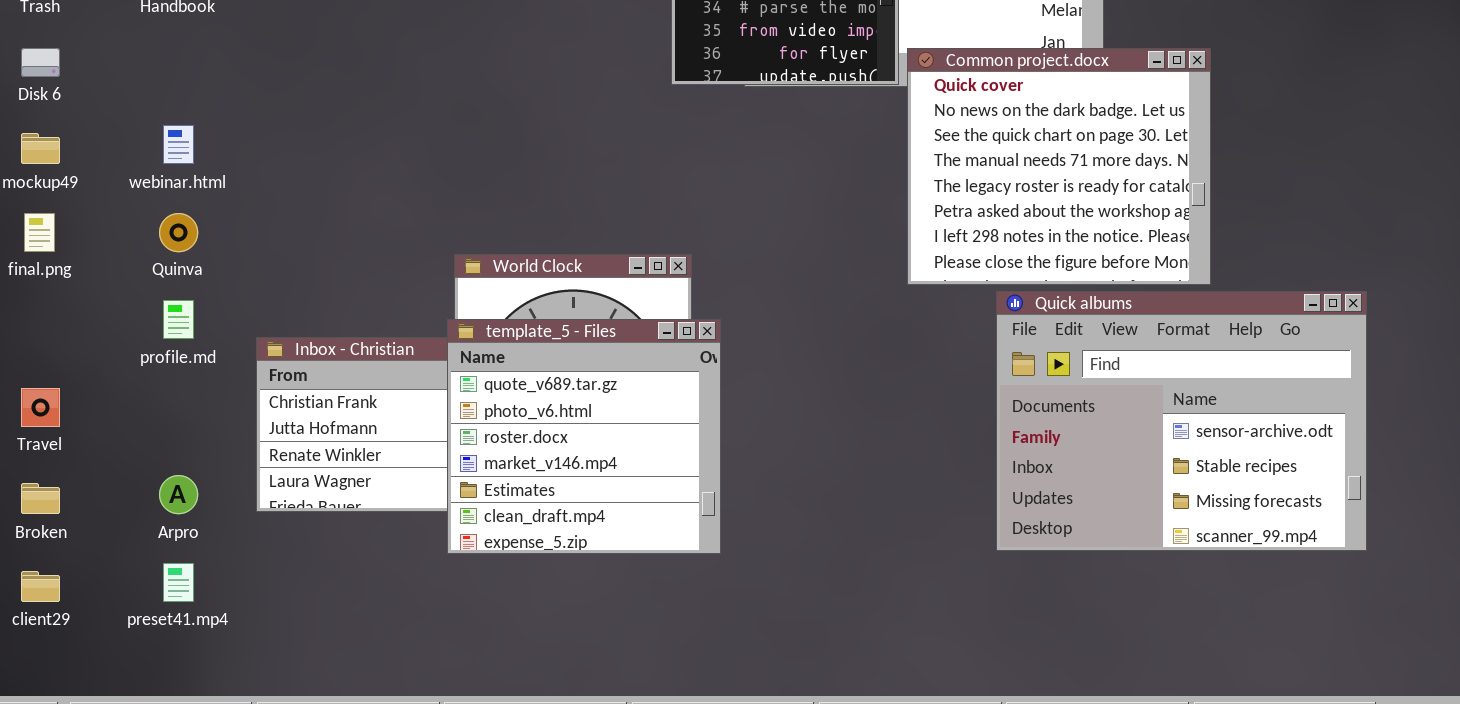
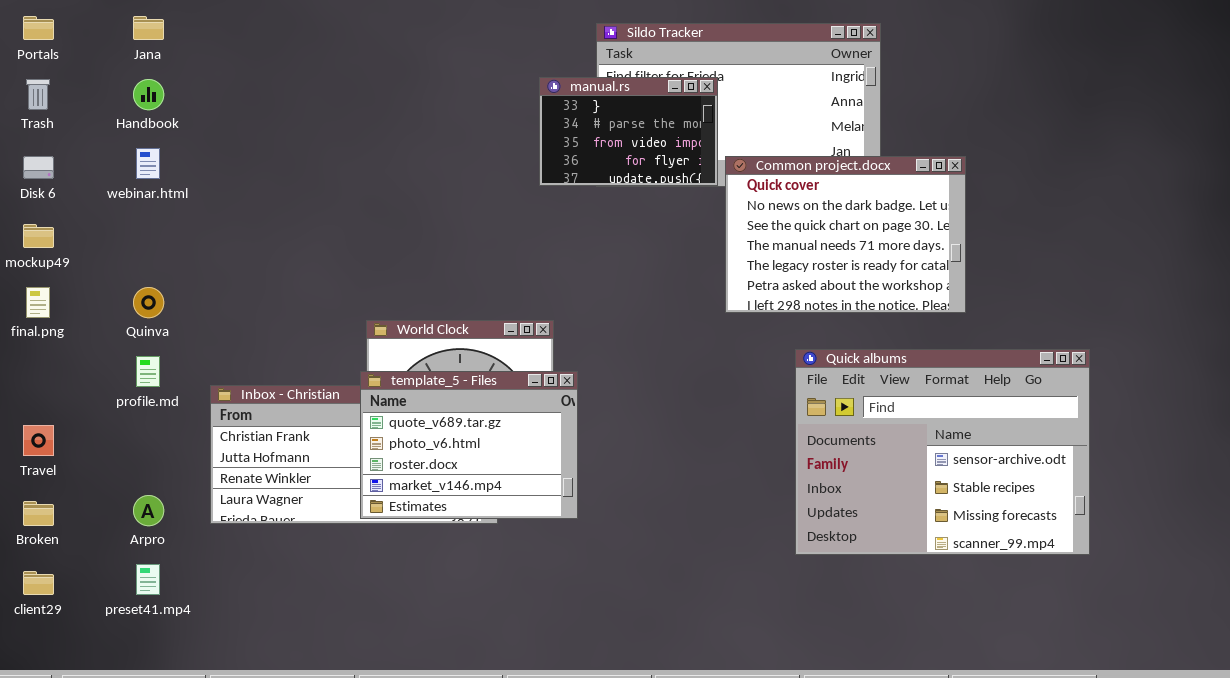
Common project.docx: [907,48,1211,285] -> [725,156,966,313], resized
webinar.html: [163,125,194,164] -> [136,148,160,179], moved
template_5 - Files: [447,319,721,554] -> [360,371,578,519], resized

